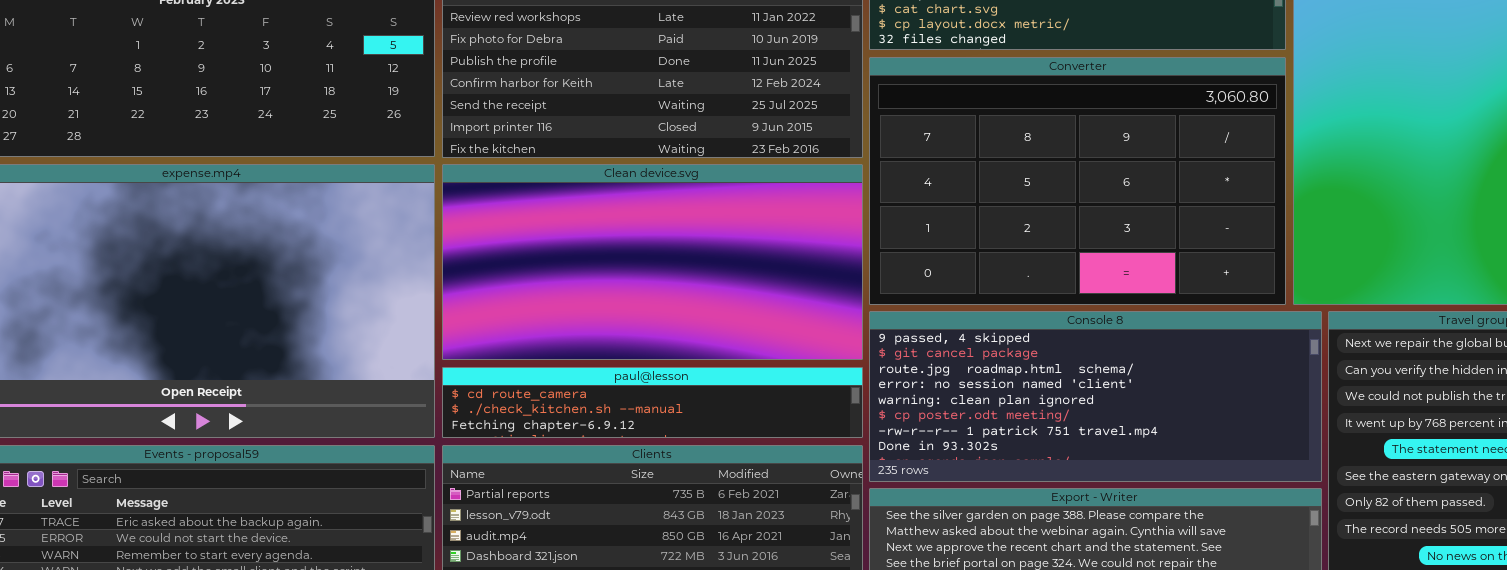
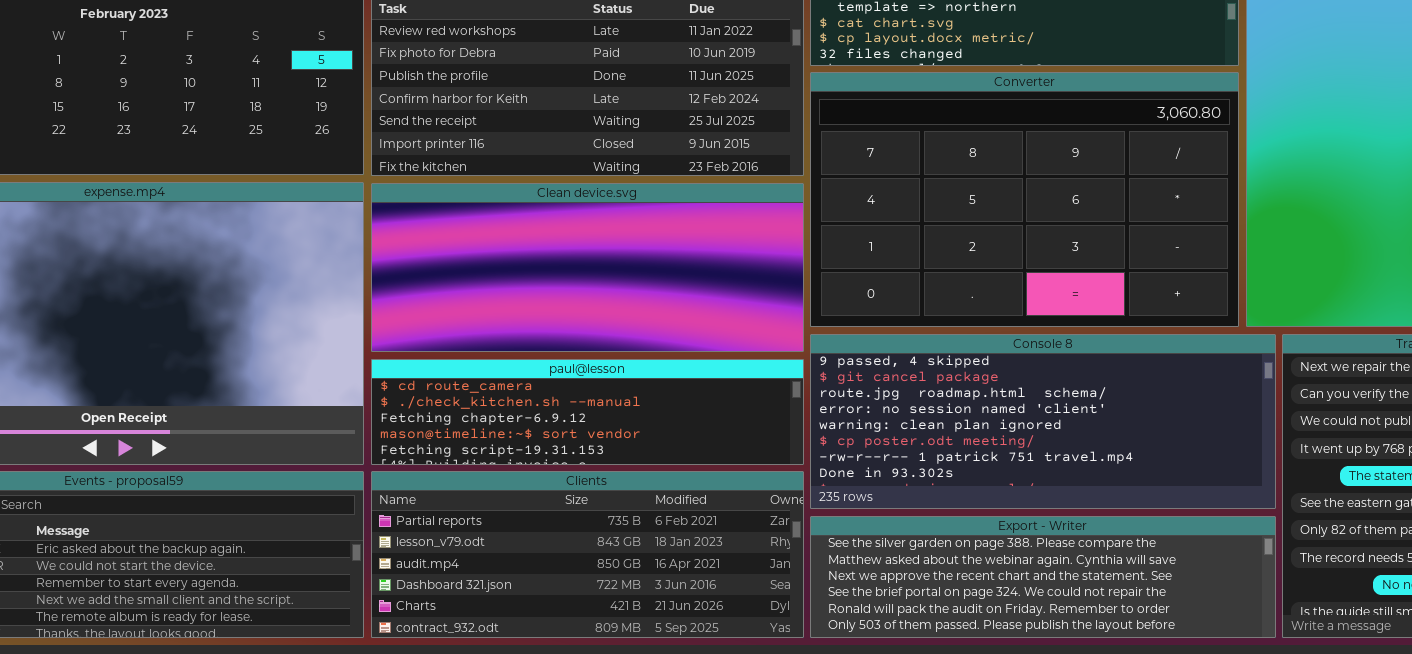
Clean device.svg: [442,164,863,360] -> [371,183,804,352], resized
paul@lesson: [442,367,863,438] -> [371,359,804,465], resized

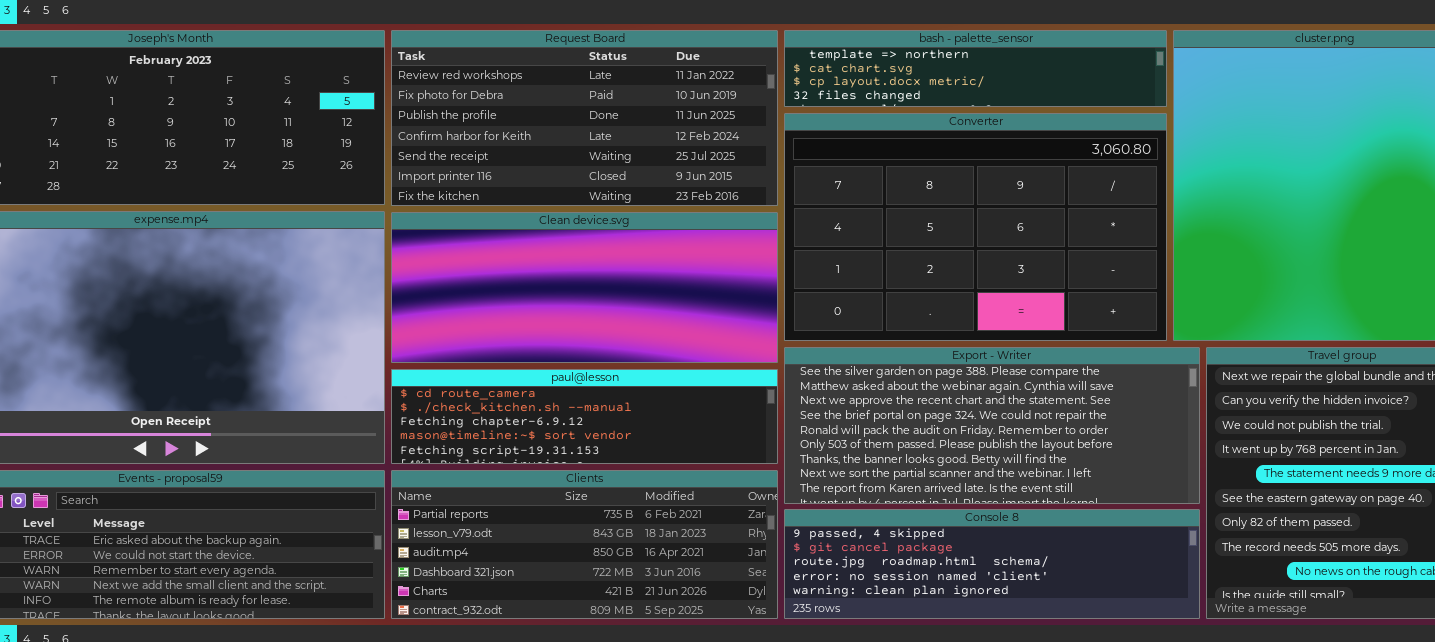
Console 8: [810,334,1276,509] -> [784,509,1200,619], moved, resized
Export - Writer: [810,516,1276,638] -> [784,347,1200,504], moved, resized

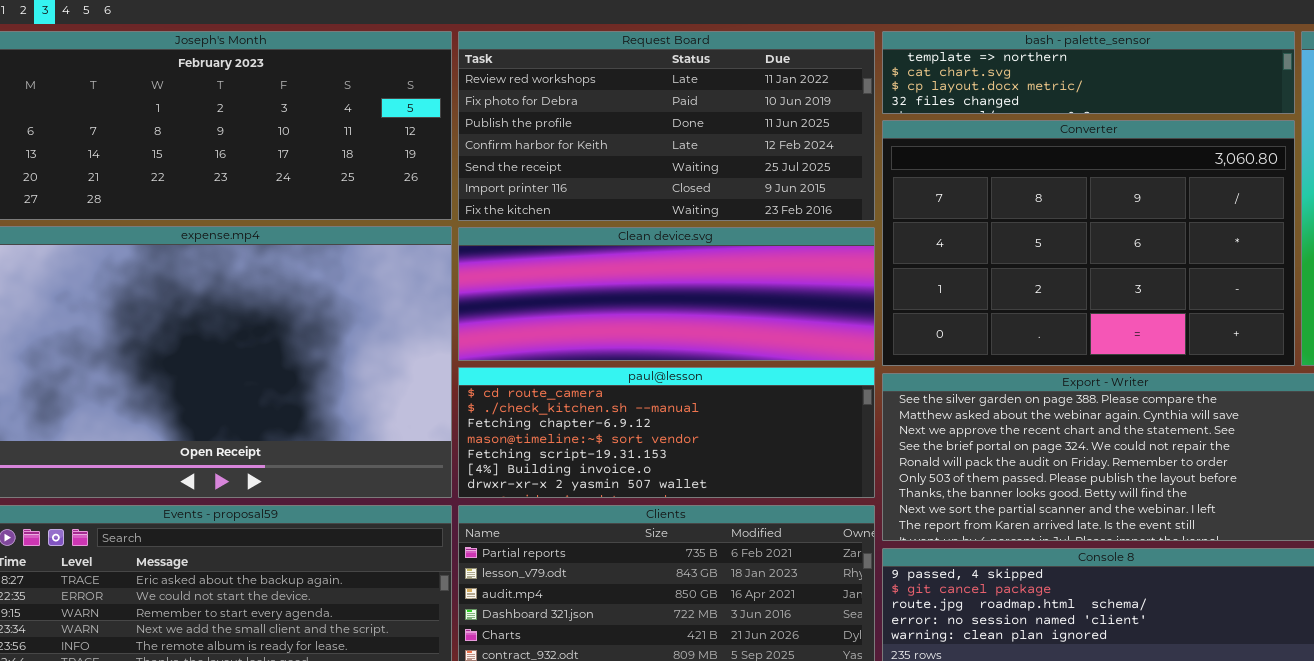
Clean device.svg: [391,212,778,363] -> [458,227,875,361], resized
paul@lesson: [391,369,778,464] -> [458,367,875,498], resized

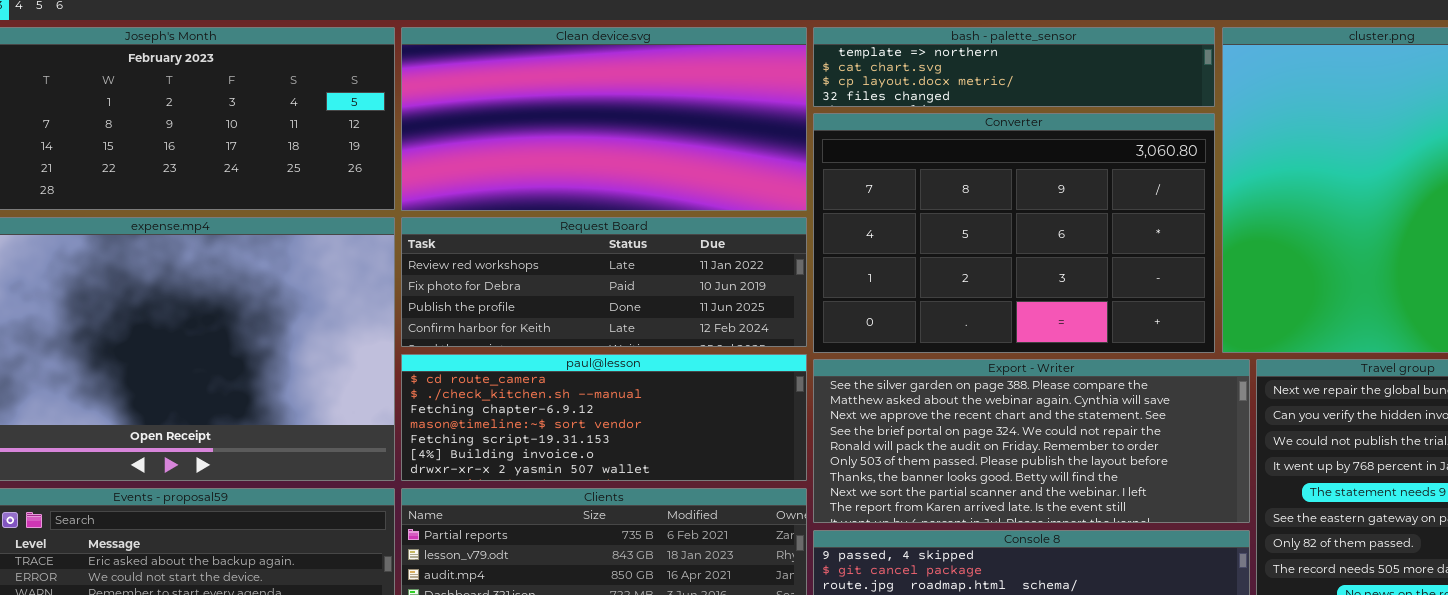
Request Board: [458,31,875,221] -> [401,217,807,347], moved, resized
Clean device.svg: [458,227,875,361] -> [401,27,807,211], moved, resized

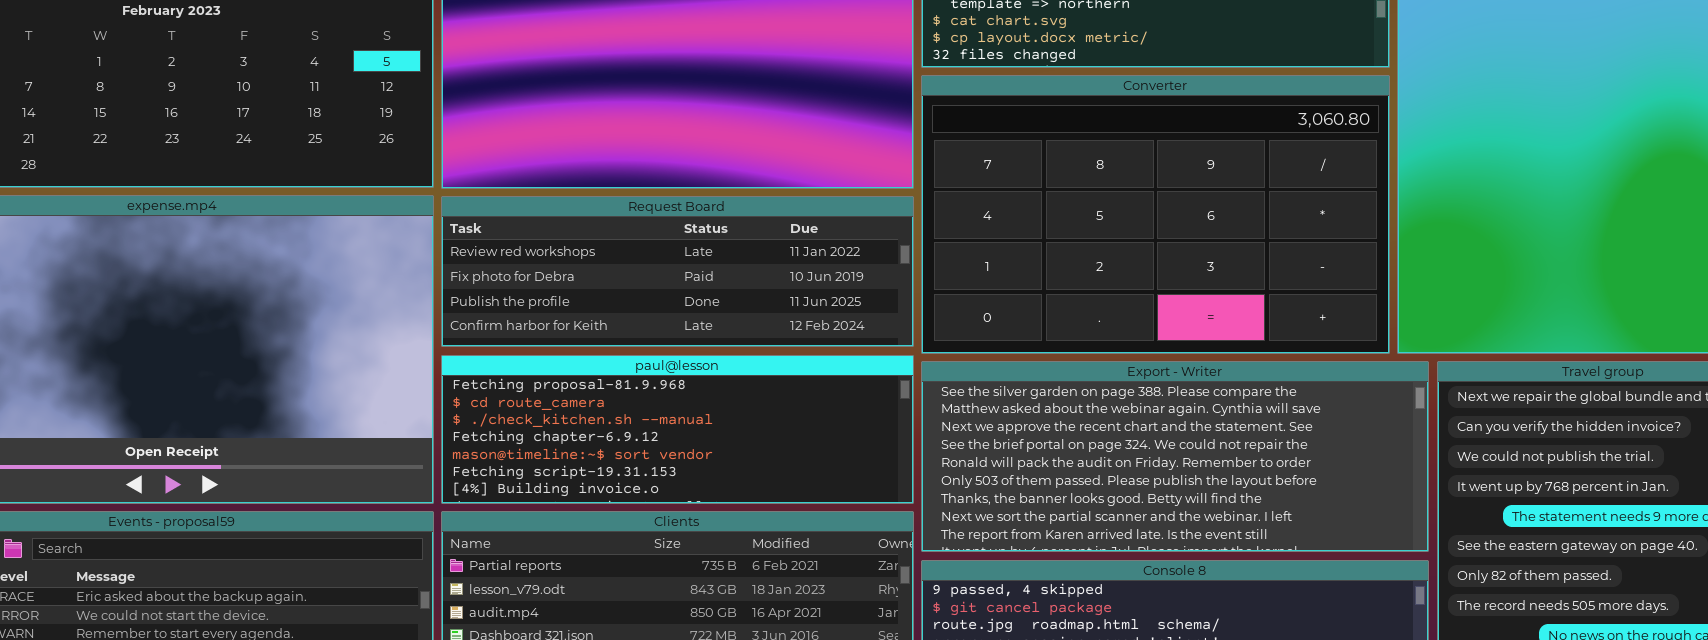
paul@lesson: [401,354,807,481] -> [441,355,914,504], scrolled up 1 row

